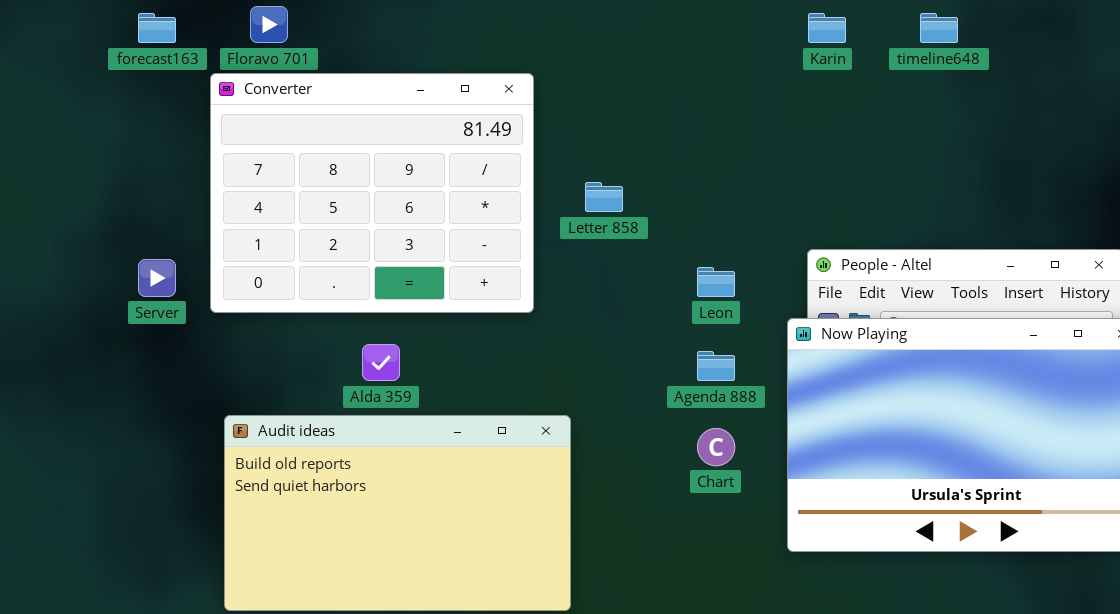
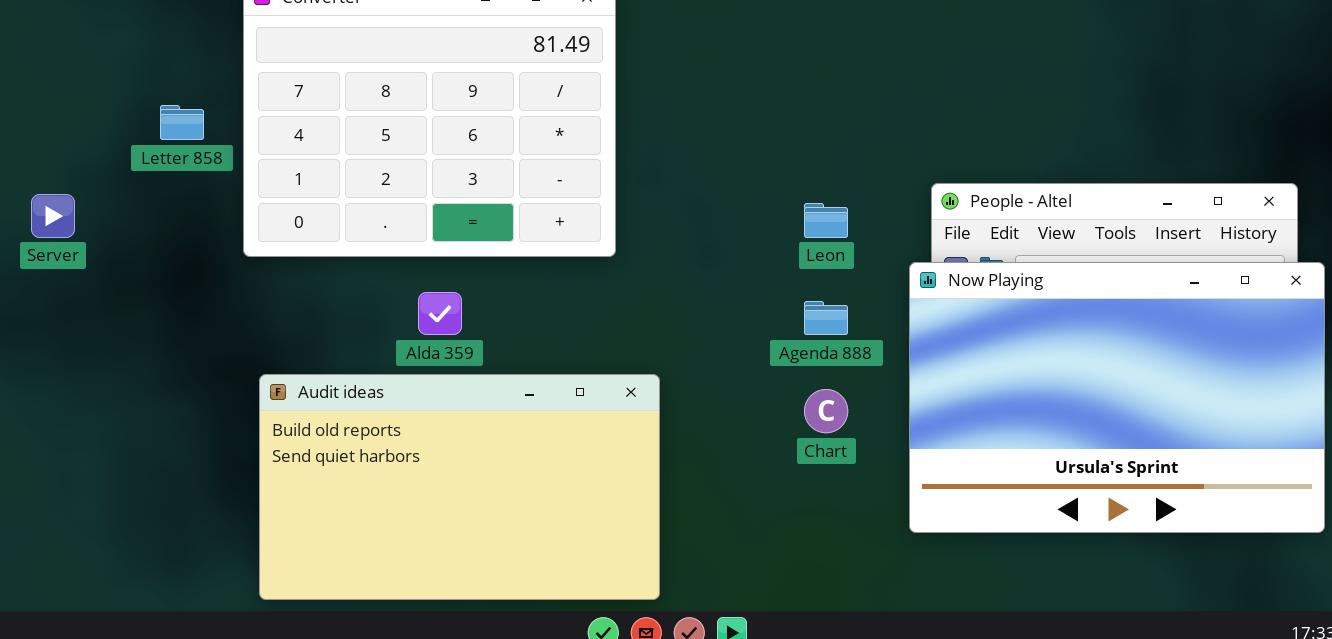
Letter 858: [585,182,623,212] -> [160,105,204,140], moved
Server: [138,259,176,297] -> [31,194,75,238], moved

